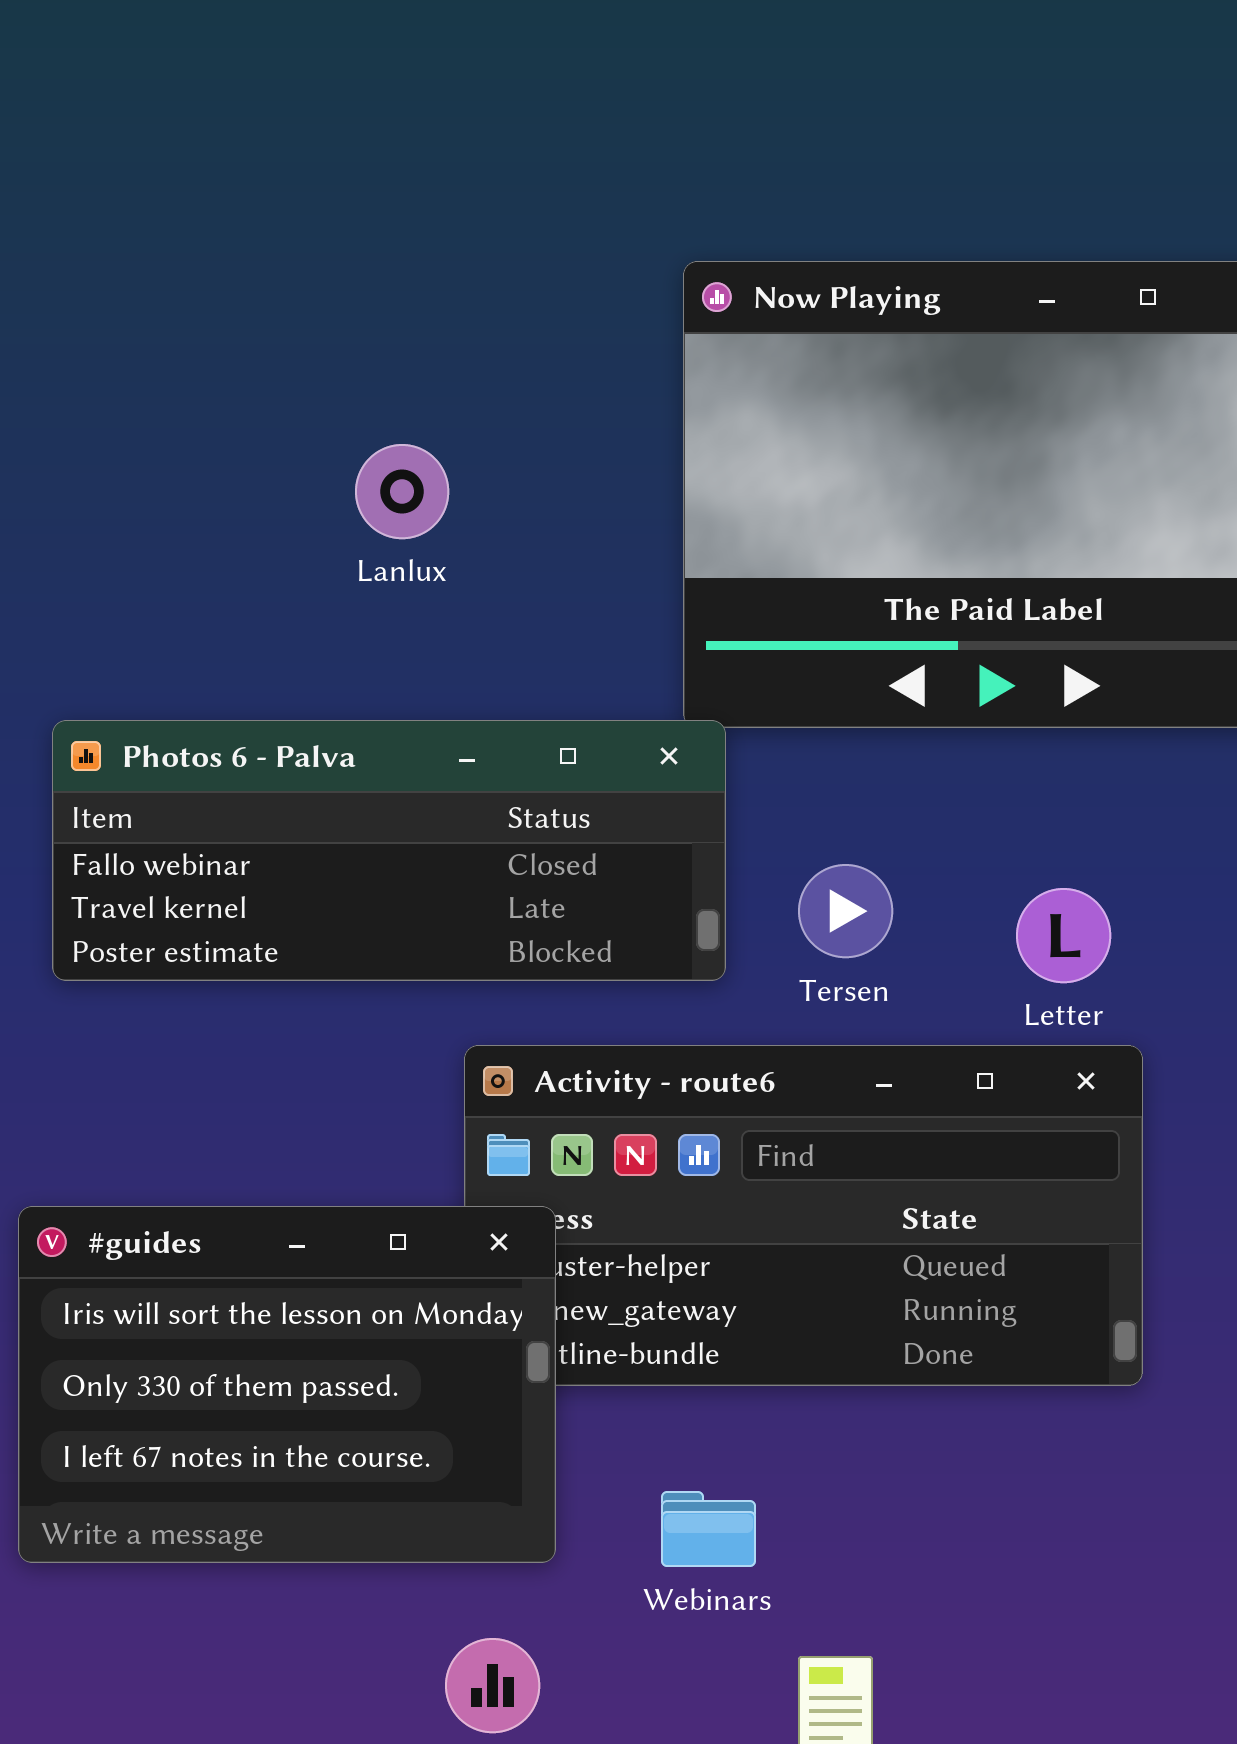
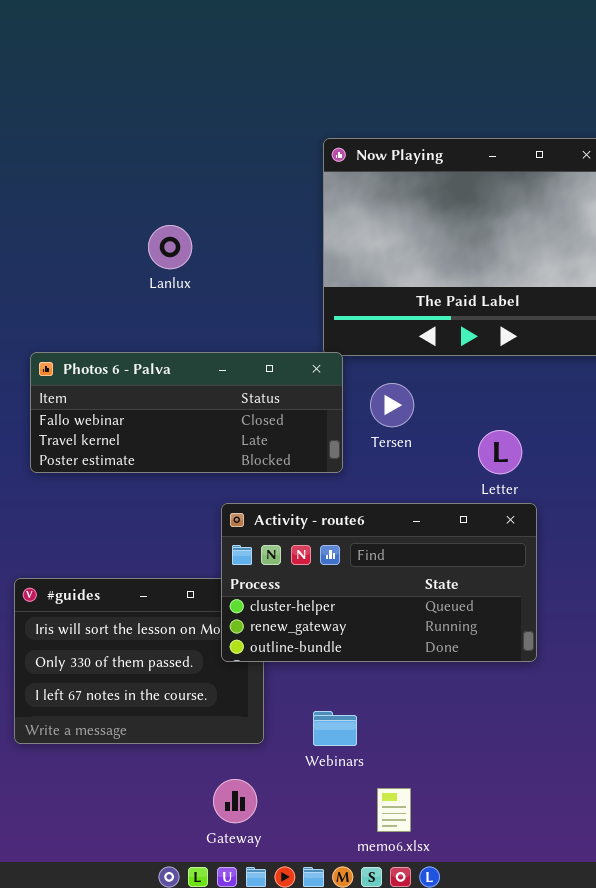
Lanlux: [355,444,449,539] -> [148,225,192,269], moved
Tersen: [798,864,893,958] -> [370,383,414,427], moved
Activity - route6: [464,1045,1143,1386] -> [221,503,537,662], raised

